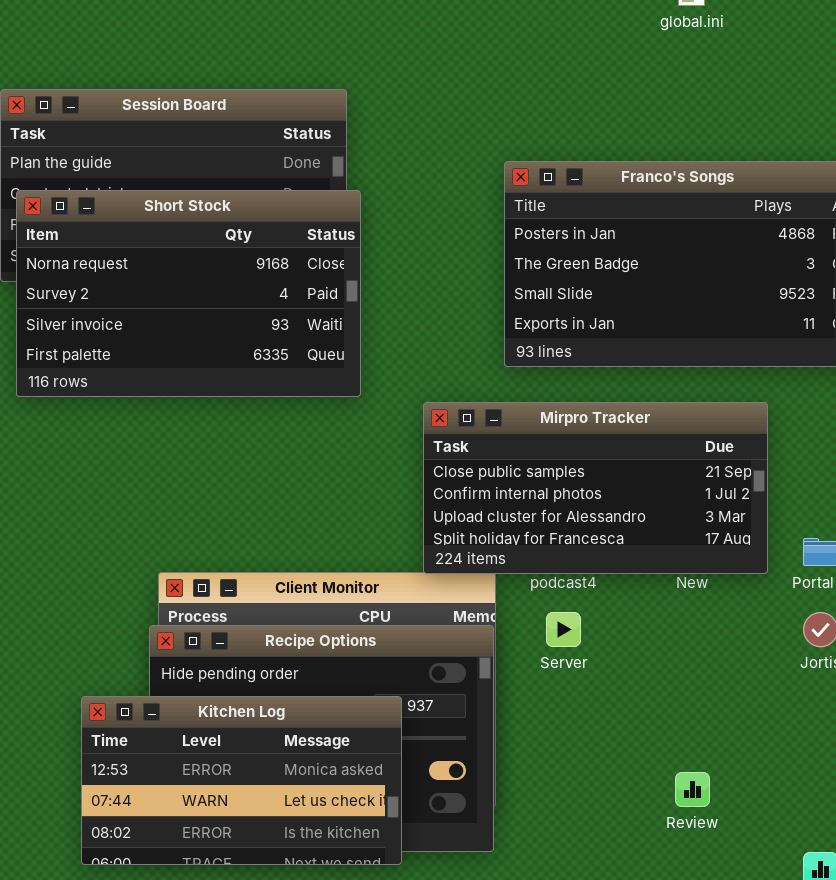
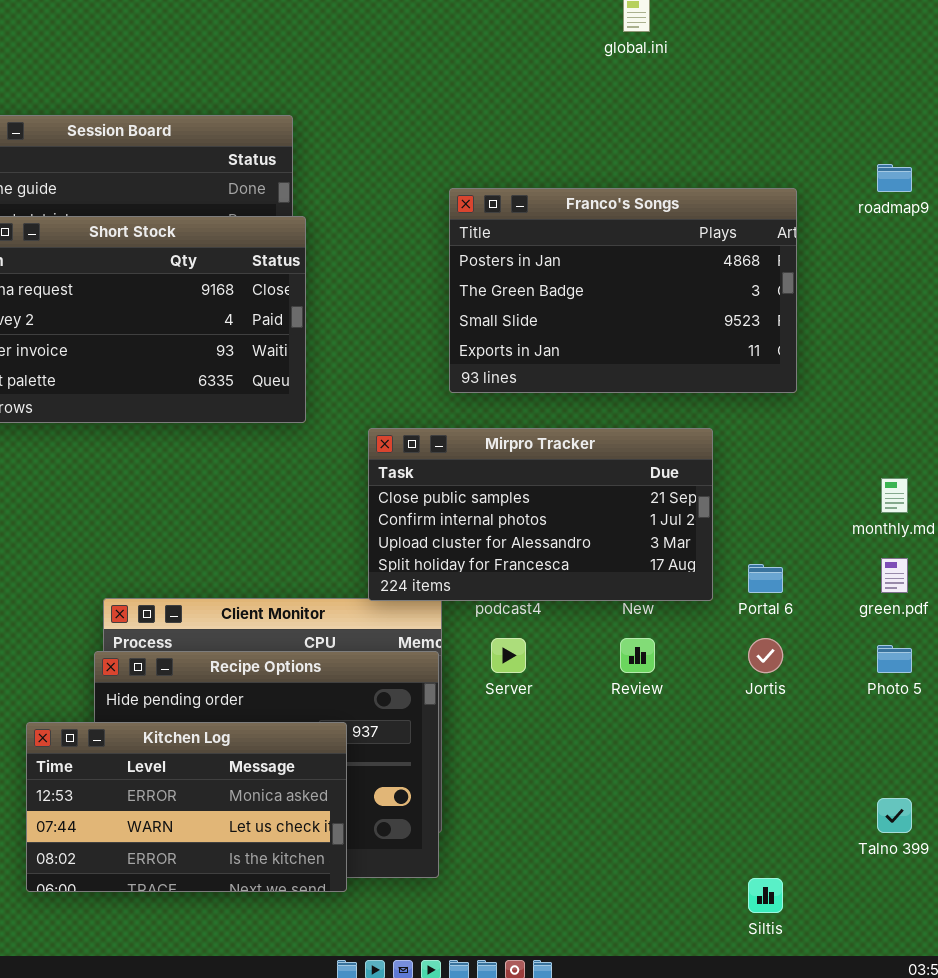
Review: [675,772,710,807] -> [620,638,655,673], moved

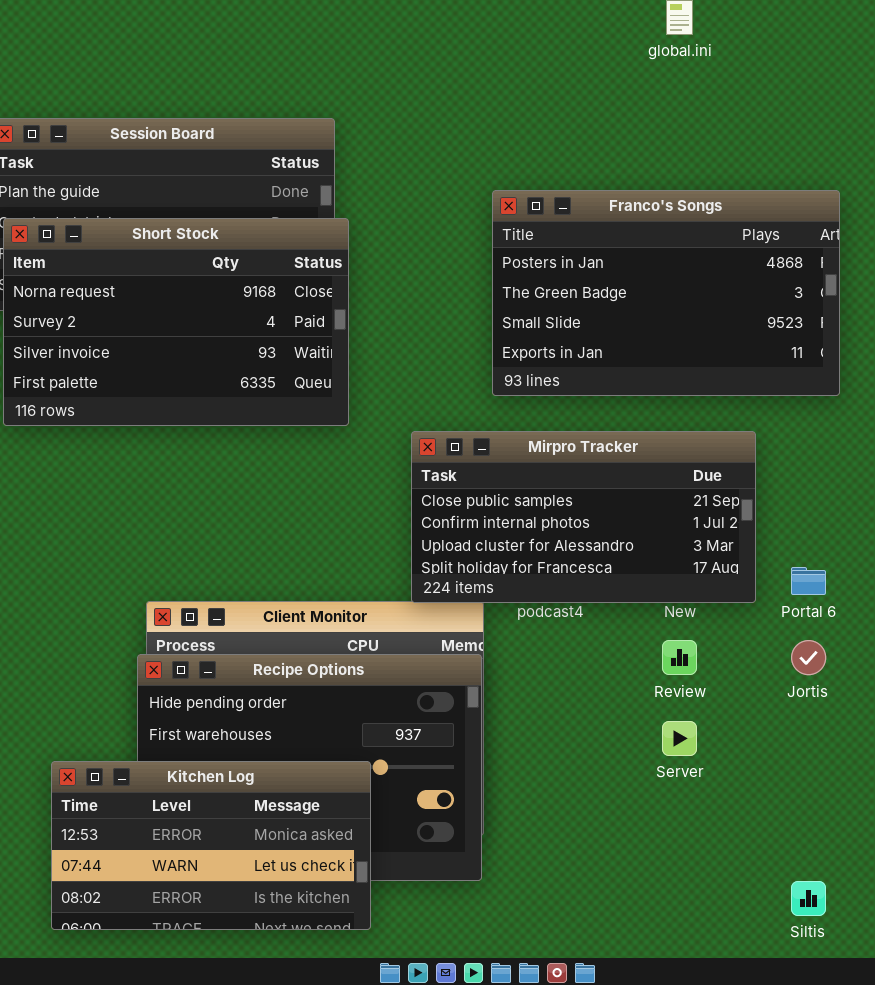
Server: [491,638,526,673] -> [662,721,697,756], moved
Kitchen Log: [26,722,347,892] -> [51,761,371,930], moved

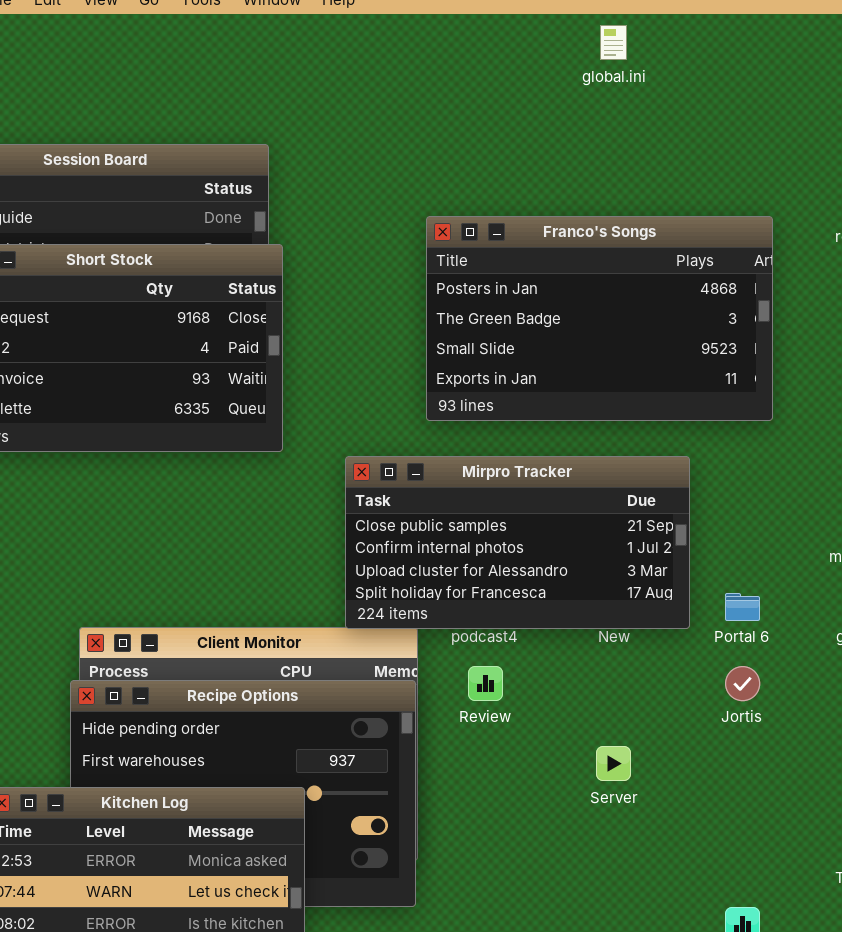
Review: [662,640,697,675] -> [468,666,503,701], moved

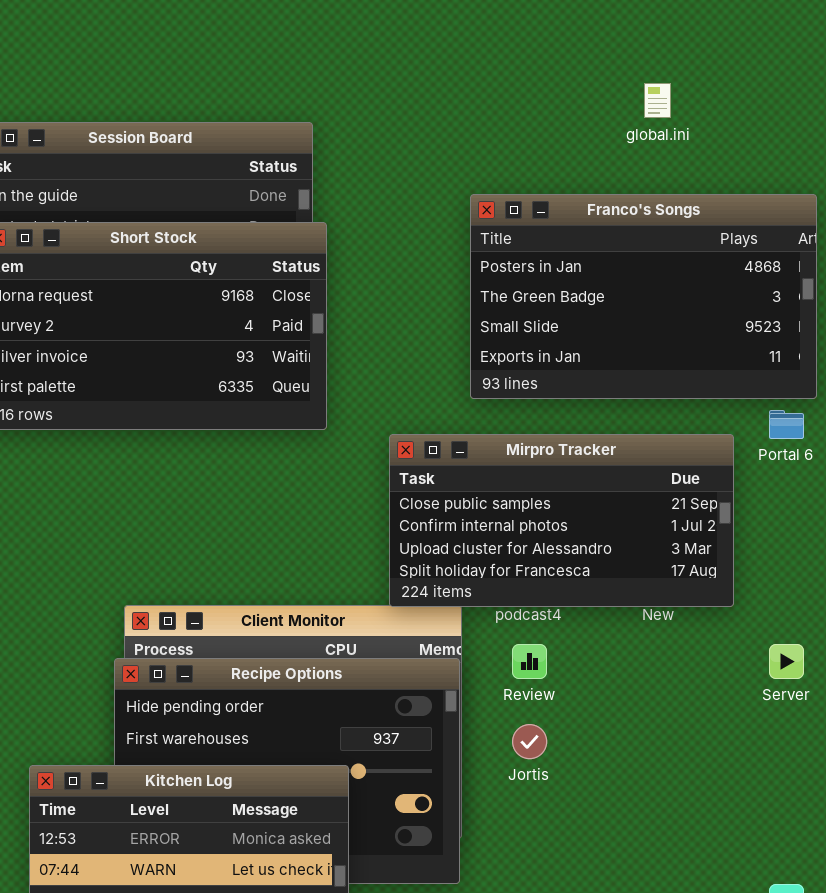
global.ini: [600,25,627,60] -> [644,83,671,118], moved
Portal 6: [725,593,760,621] -> [769,410,804,439], moved
Jortis: [725,666,760,701] -> [512,724,547,759], moved
Server: [596,746,631,781] -> [769,644,804,679], moved

